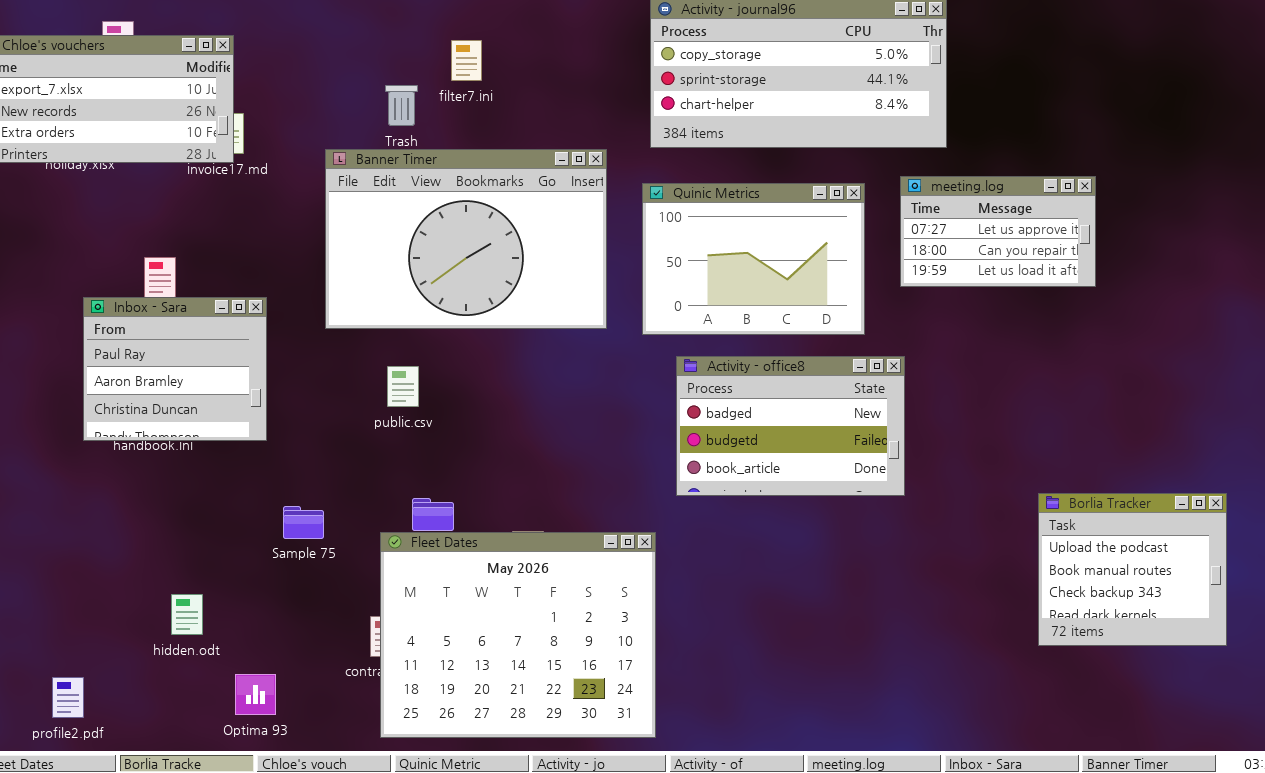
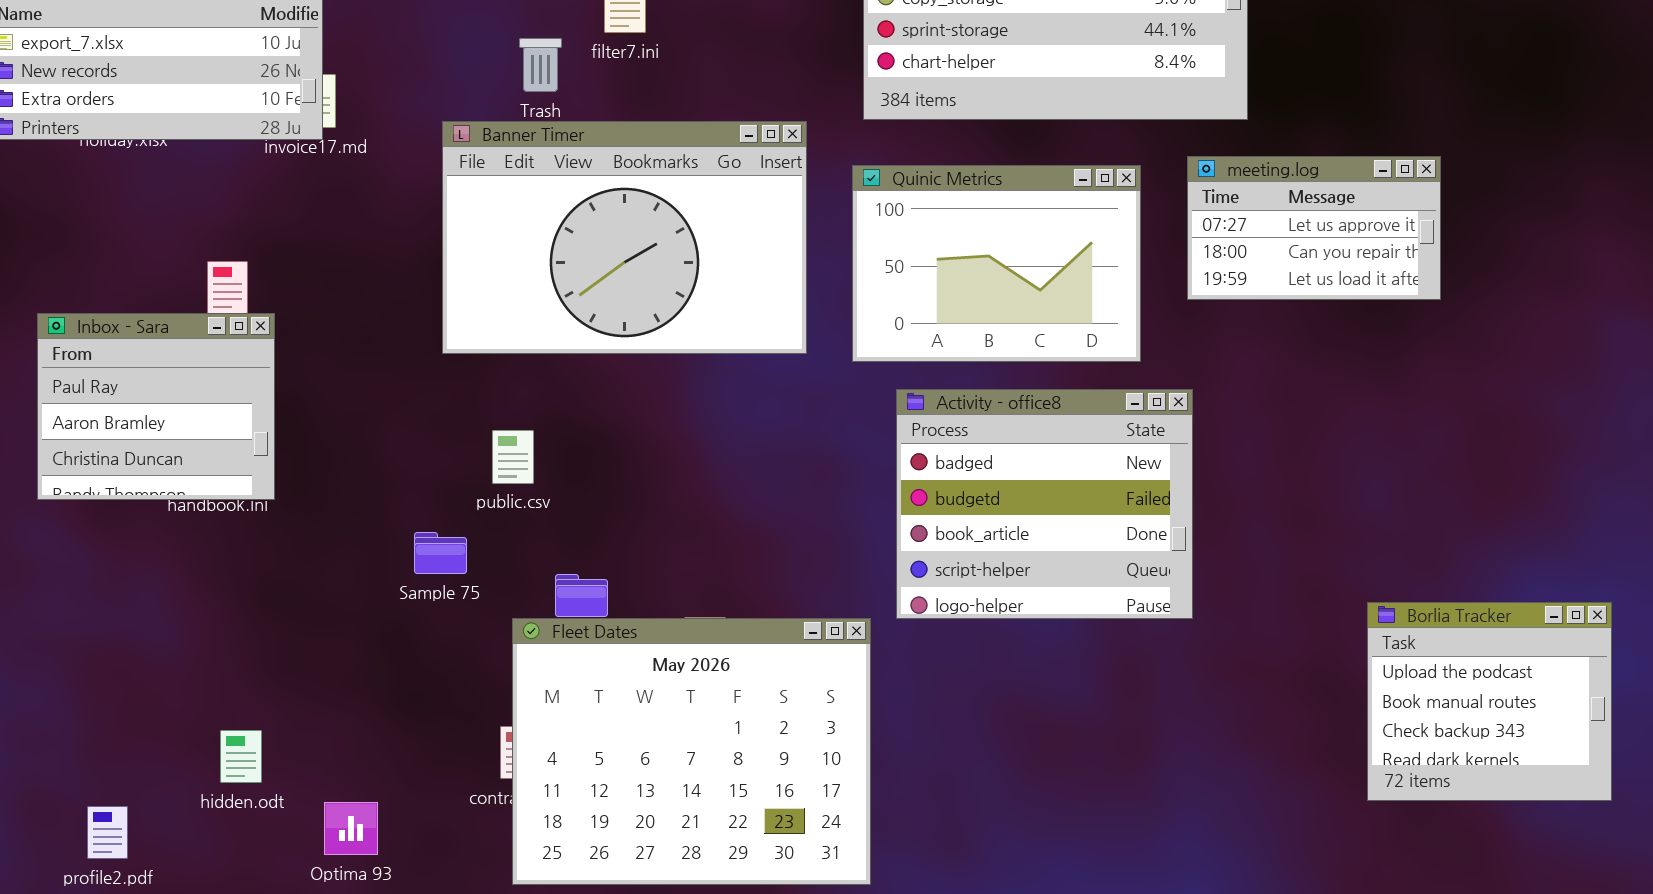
Inbox - Sara: [83,297,267,441] -> [37,313,275,500], moved
Activity - office8: [676,356,905,496] -> [896,389,1193,619], resized
public.csv: [387,366,419,407] -> [492,430,534,484], moved
Borlia Tracker: [1038,493,1227,646] -> [1367,602,1612,801], moved
Sample 75: [283,506,324,539] -> [414,532,467,574], moved
hidden.odt: [171,594,203,635] -> [220,730,262,783], moved

